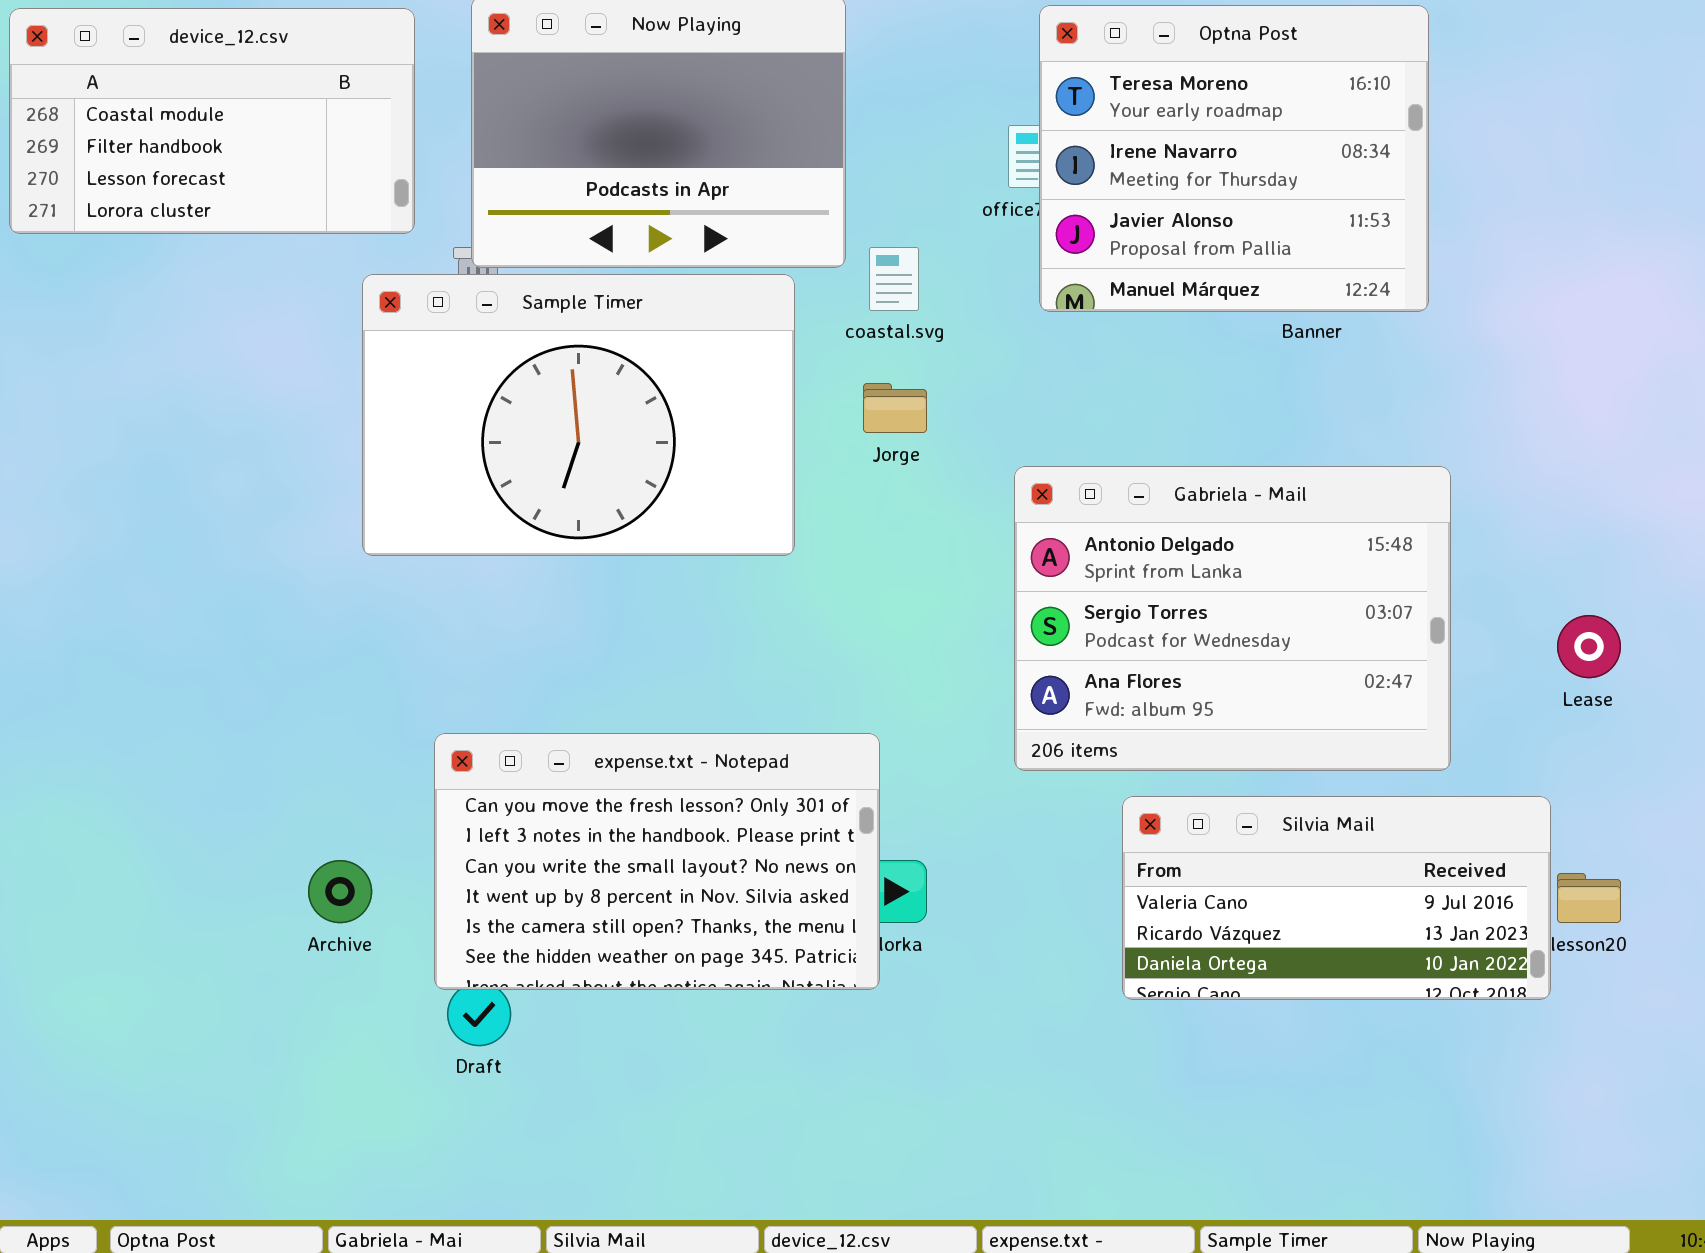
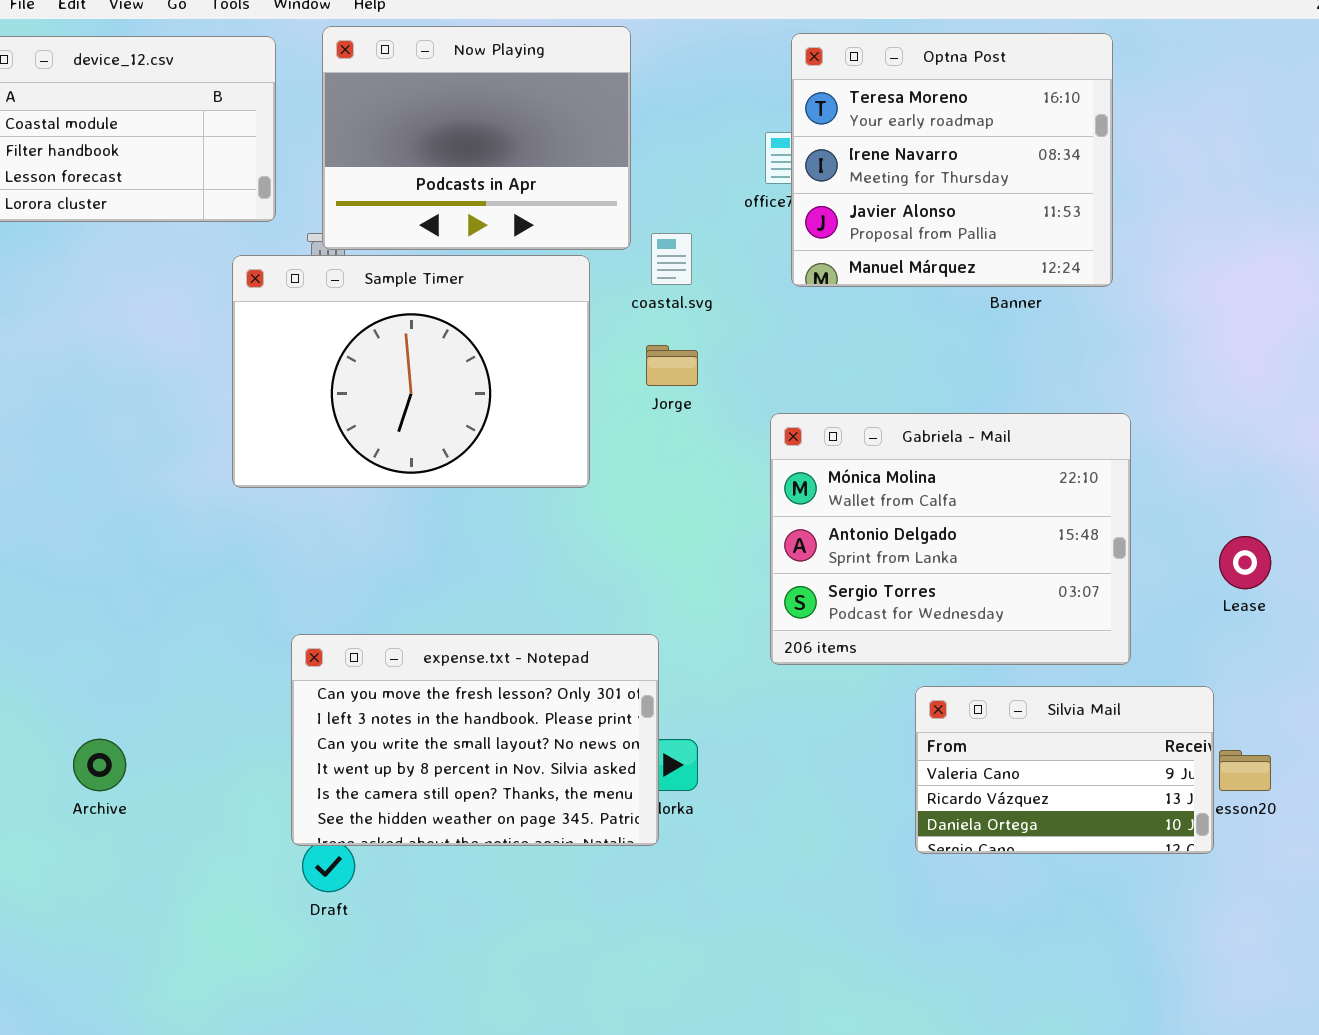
Gabriela - Mail: [1014,466,1451,771] -> [770,413,1131,665], scrolled up 1 row
Silvia Mail: [1122,796,1551,1000] -> [915,686,1214,854], resized
Archive: [308,860,372,923] -> [73,739,126,791], moved

